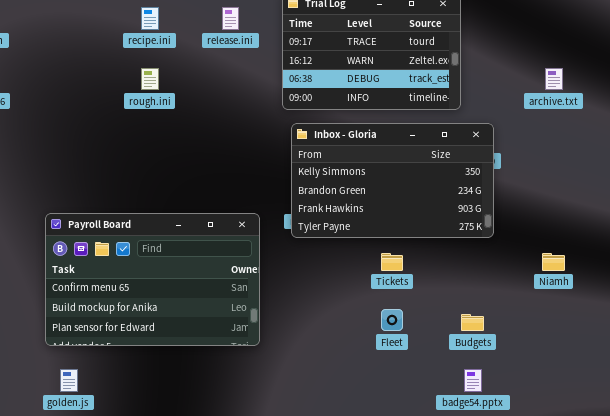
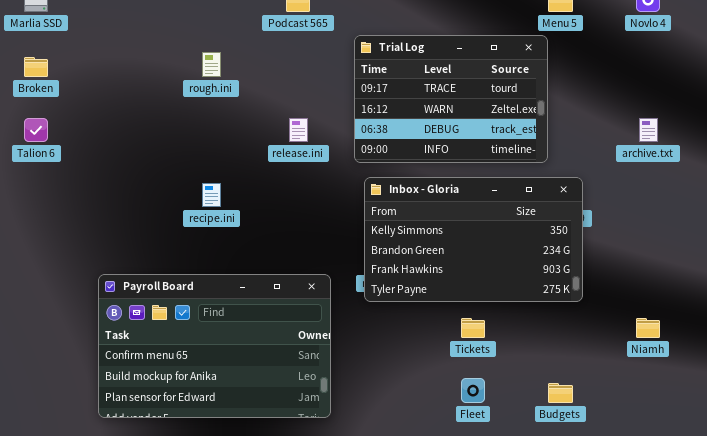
recipe.ini: [141,7,159,30] -> [202,183,221,207], moved
release.ini: [222,7,239,30] -> [289,118,308,142], moved
rough.ini: [141,68,159,90] -> [202,52,221,77], moved

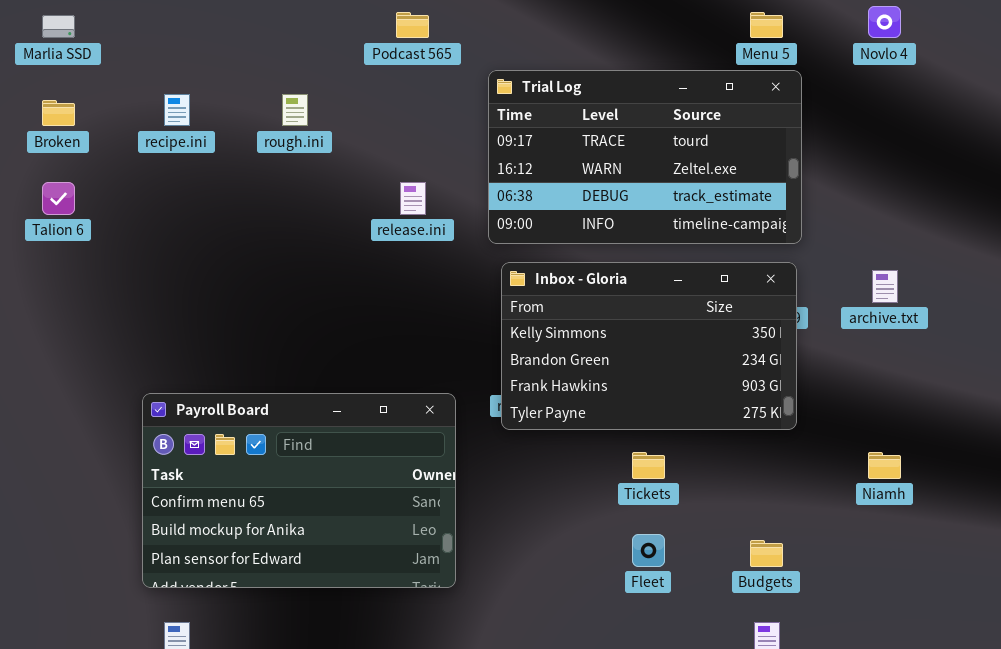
Trial Log: [354,35,548,163] -> [488,70,802,244], resized
archive.txt: [639,118,658,142] -> [872,270,898,303], moved
recipe.ini: [202,183,221,207] -> [164,94,190,126], moved

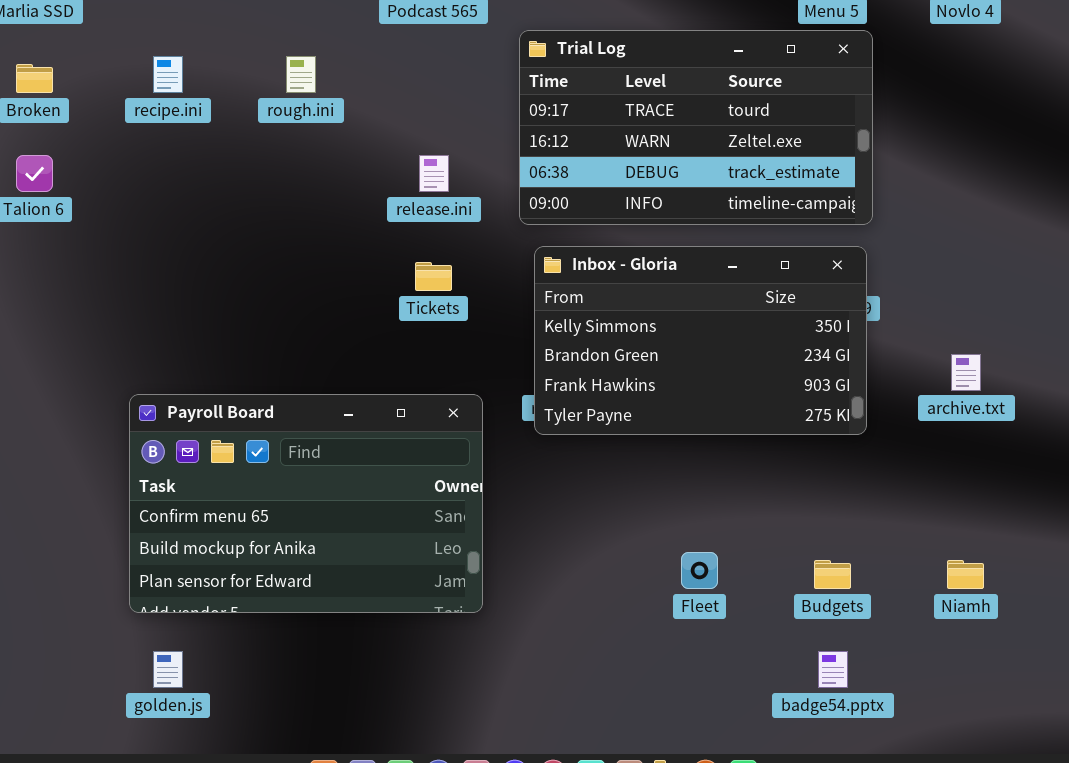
archive.txt: [872,270,898,303] -> [951,354,981,391], moved
Tickets: [632,452,665,479] -> [415,262,452,291], moved
Niamh: [868,452,901,479] -> [947,560,984,589], moved

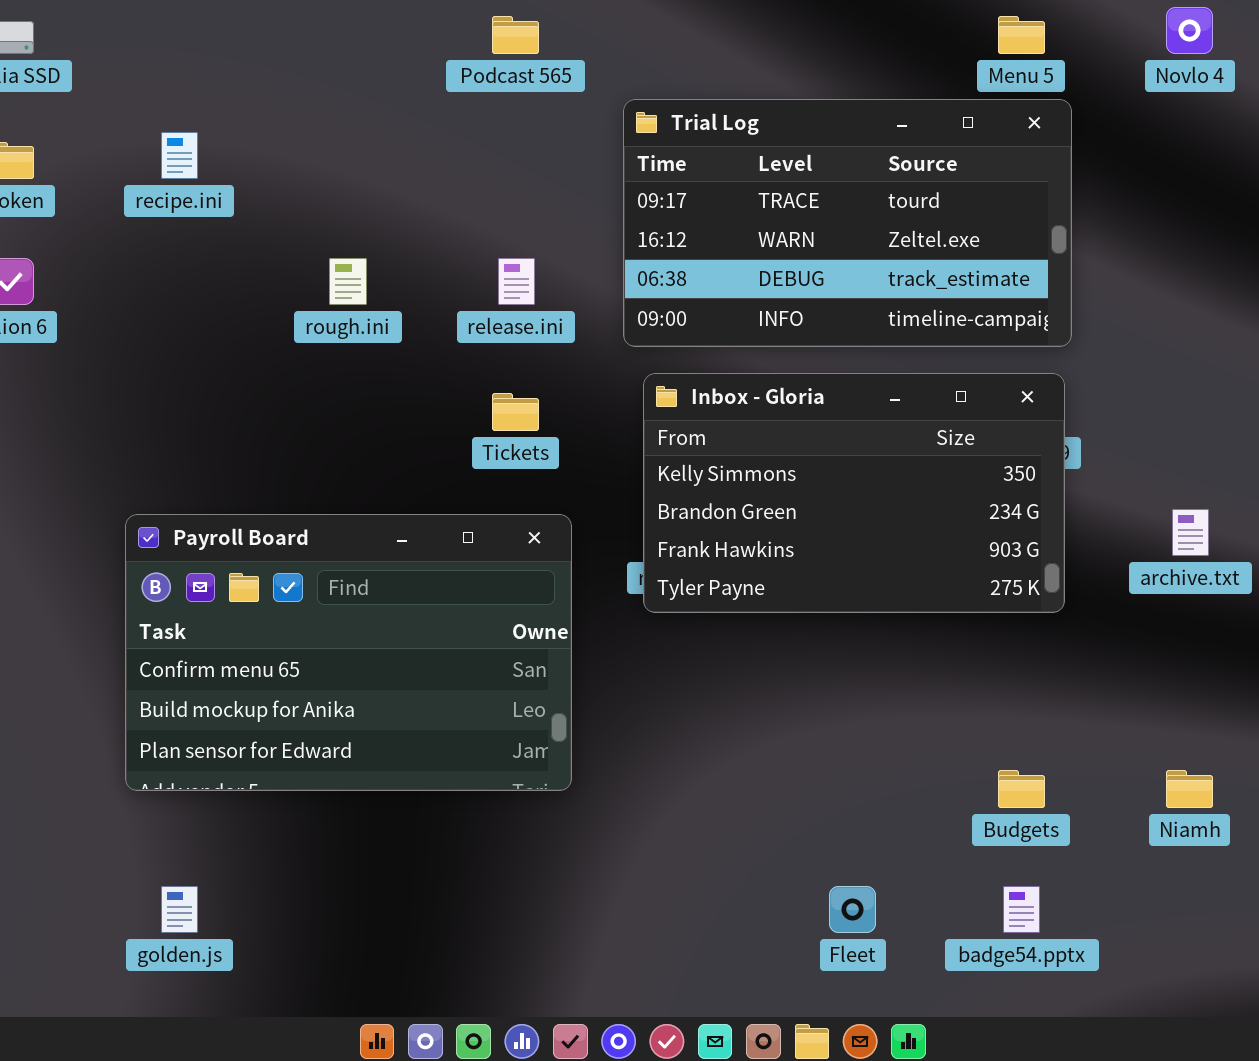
rough.ini: [286,56,316,93] -> [329,258,367,305], moved
Payroll Board: [129,394,483,613] -> [125,514,572,791], moved
Fleet: [681,552,718,589] -> [829,886,876,933], moved

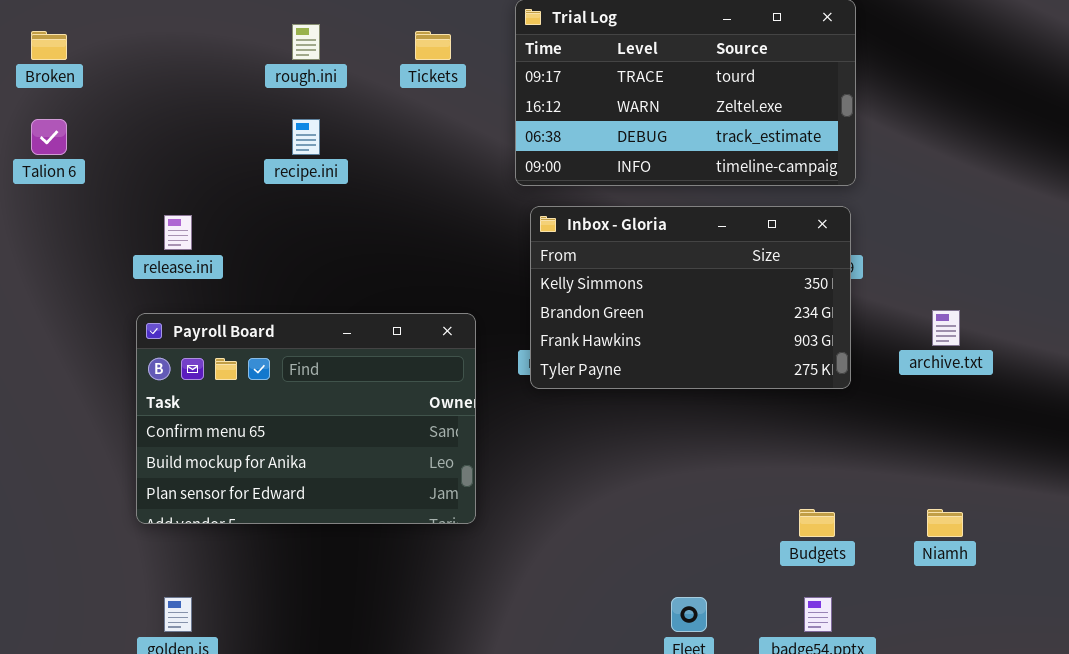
recipe.ini: [161,132,198,179] -> [292,119,320,155], moved
rough.ini: [329,258,367,305] -> [292,24,320,60], moved
release.ini: [498,258,535,305] -> [164,215,192,250], moved
Tickets: [492,393,539,431] -> [415,31,451,60], moved

